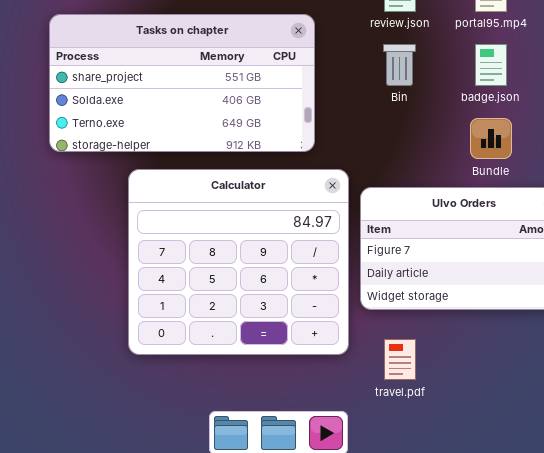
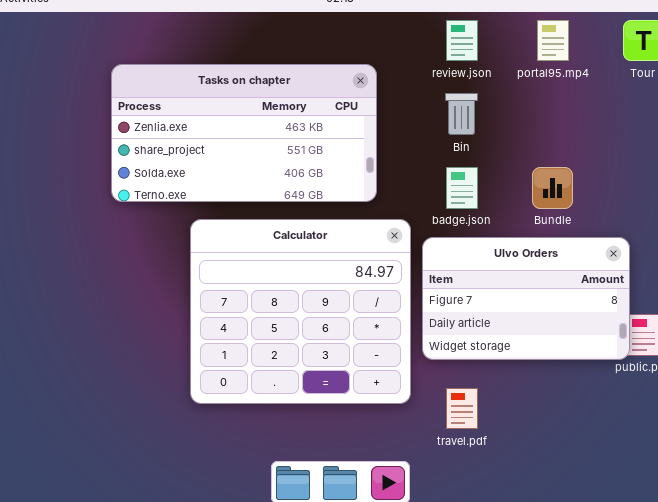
Tasks on chapter: [49,14,315,152] -> [111,64,377,202], scrolled up 1 row
badge.json: [475,44,507,86] -> [446,167,478,209], moved

